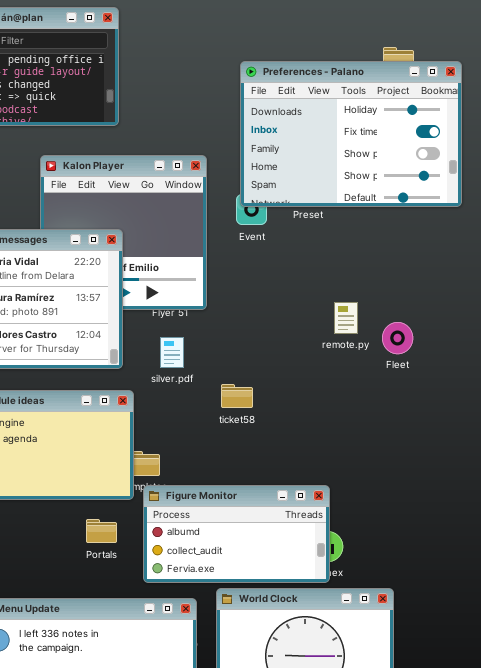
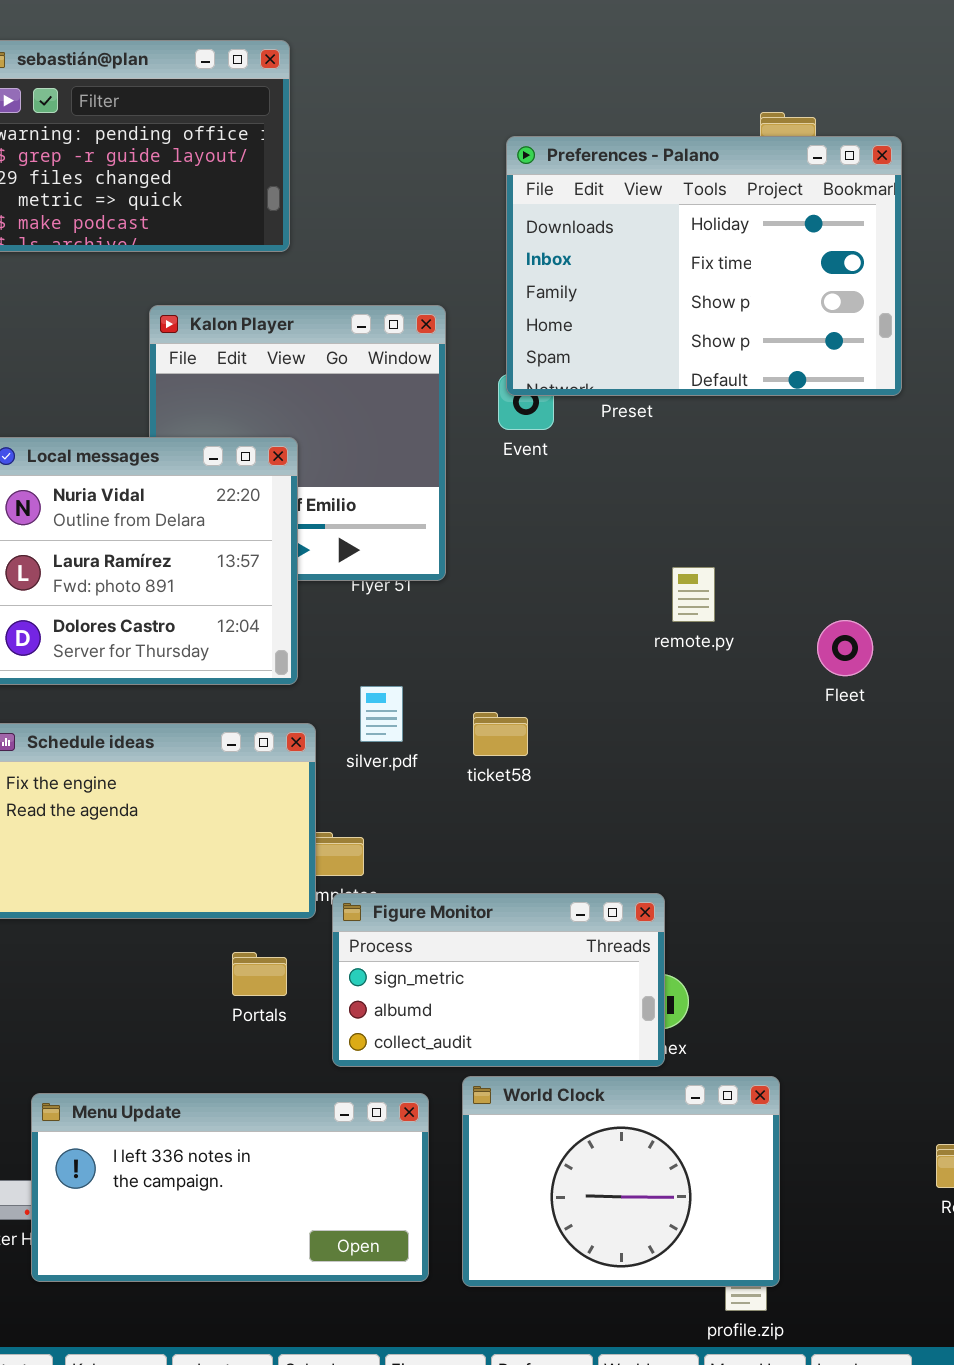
Fleet: [382,322,413,354] -> [817,620,873,676], moved
silver.pdf: [160,337,184,368] -> [360,686,403,742], moved
Figure Monitor: [143,485,330,583] -> [332,893,665,1067], scrolled up 1 row

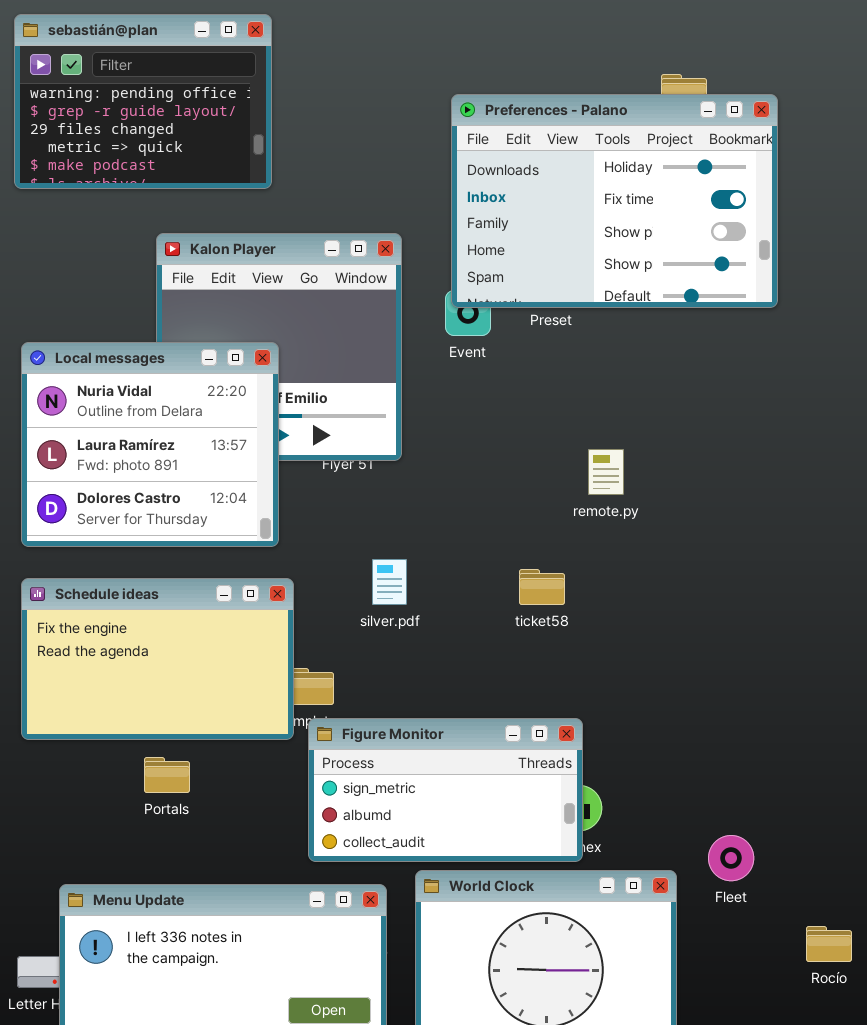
Fleet: [817,620,873,676] -> [708,835,754,881], moved
silver.pdf: [360,686,403,742] -> [372,559,407,605], moved
ticket58: [473,712,528,756] -> [519,569,565,605], moved
Portals: [232,952,287,996] -> [144,757,190,793], moved

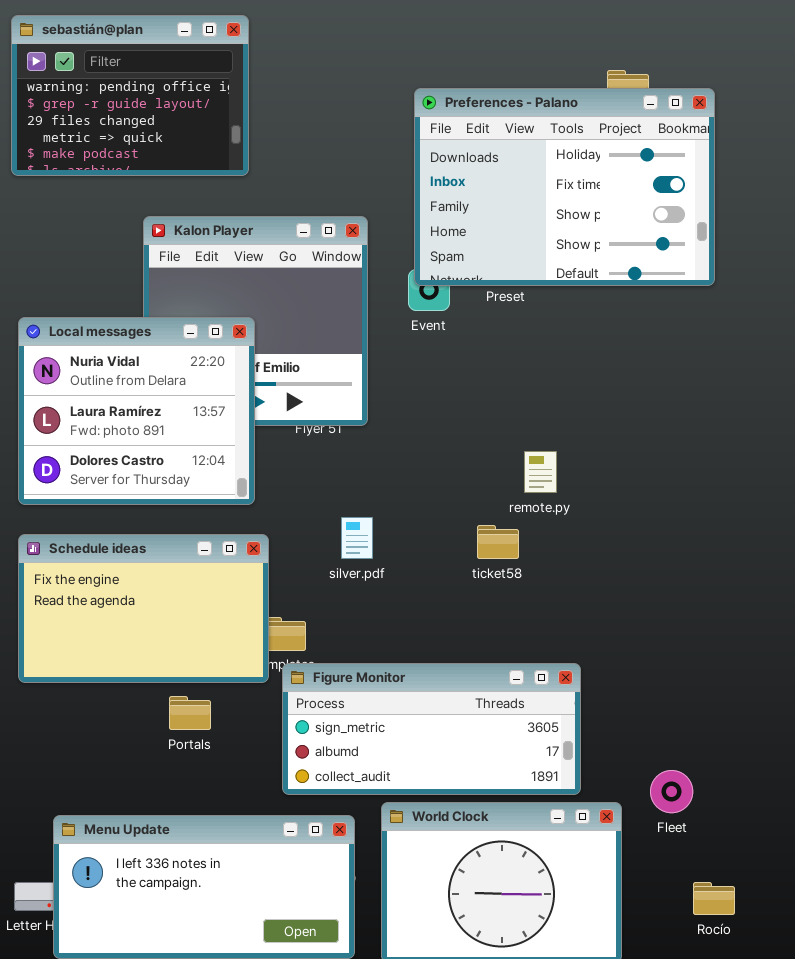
remote.py: [588,449,624,495] -> [524,451,557,493], moved
Figure Monitor: [308,718,583,862] -> [282,663,581,795], resized
Portals: [144,757,190,793] -> [169,696,211,730], moved
Rocío: [806,926,852,962] -> [693,882,735,915], moved

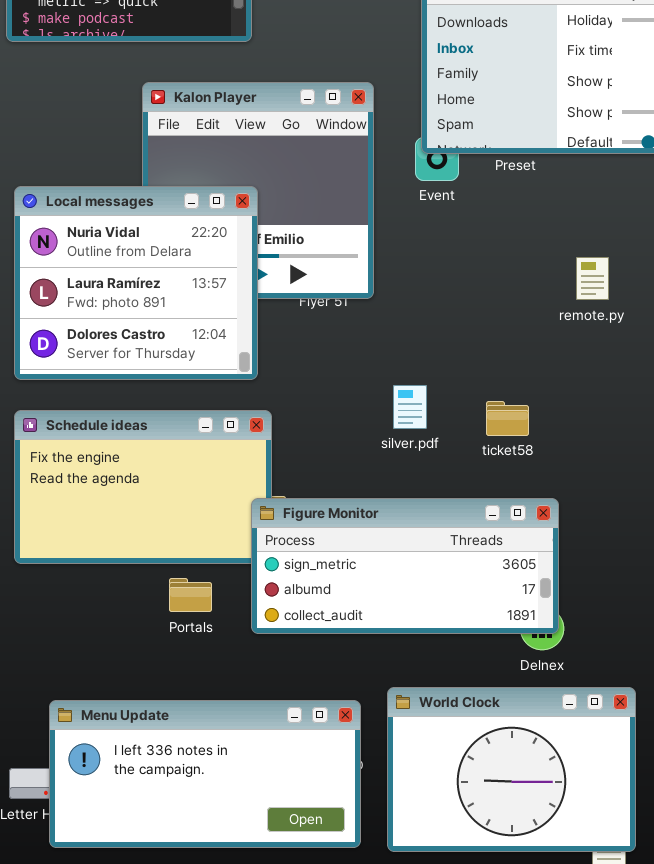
remote.py: [524,451,557,493] -> [576,257,609,300], moved
silver.pdf: [341,517,373,559] -> [393,385,427,429], moved
Figure Monitor: [282,663,581,795] -> [251,498,559,634], moved

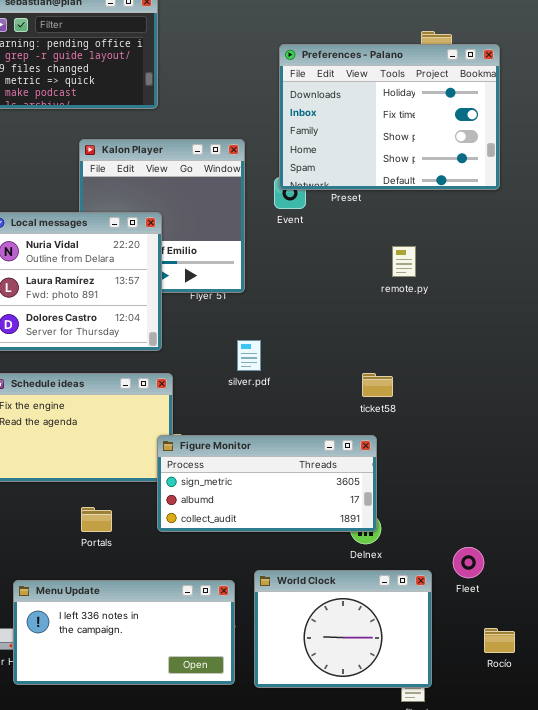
remote.py: [576,257,609,300] -> [392,246,416,277], moved
silver.pdf: [393,385,427,429] -> [237,340,261,371], moved
ticket58: [486,401,529,436] -> [362,373,393,397], moved
Portals: [169,578,212,612] -> [81,507,112,532], moved

